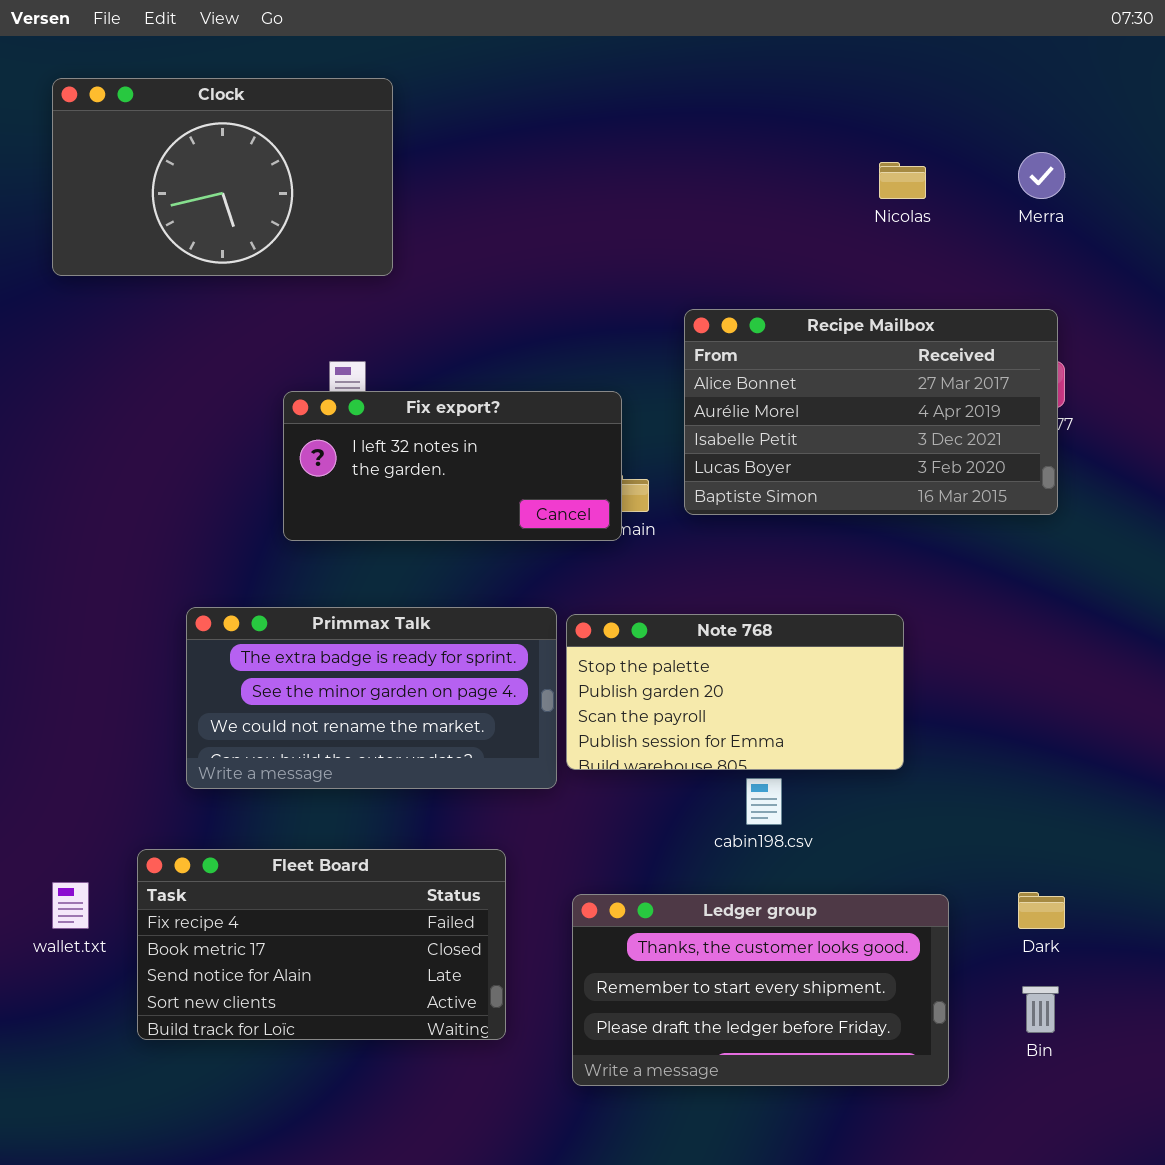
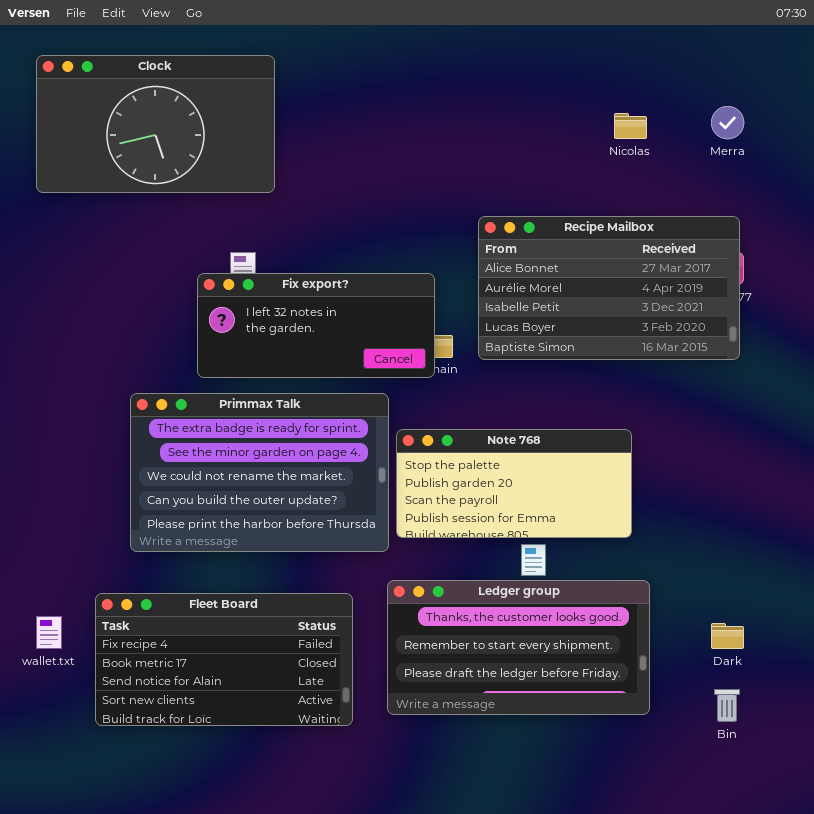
Primmax Talk: [186,607,557,789] -> [130,393,389,552], resized
Ledger group: [572,894,949,1086] -> [387,580,650,715], moved

